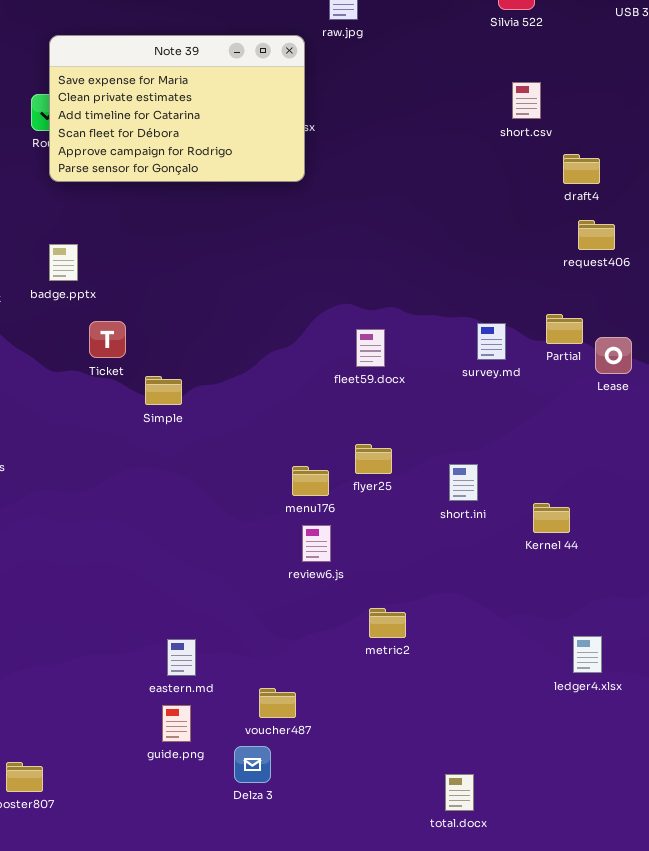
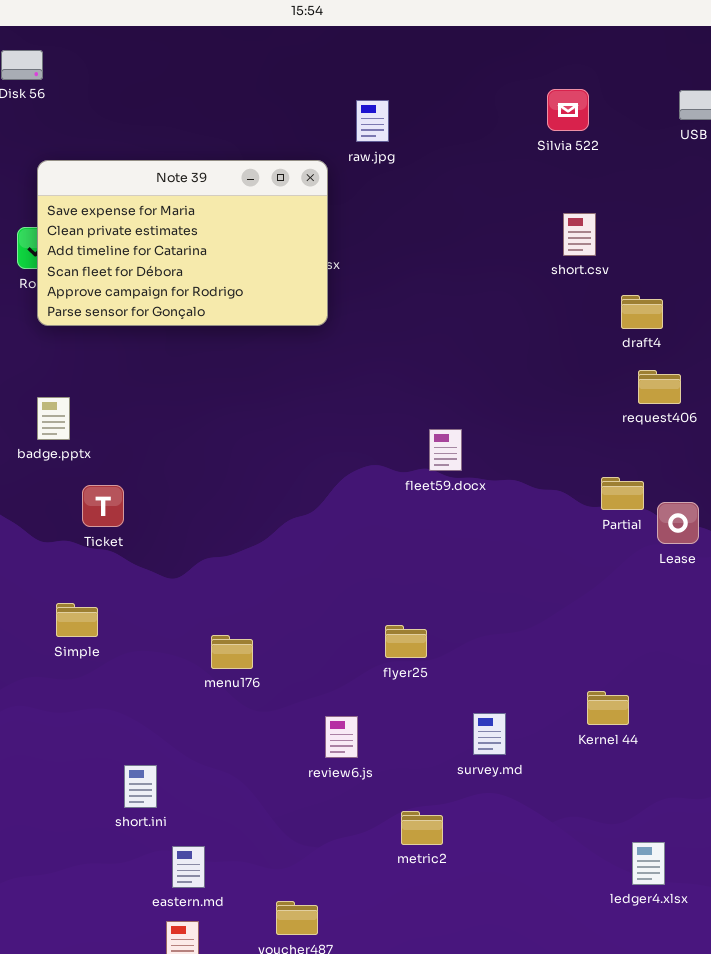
survey.md: [477,323,506,360] -> [473,713,506,755], moved
fleet59.docx: [356,329,385,367] -> [429,429,462,471], moved
Simple: [145,376,182,405] -> [56,603,98,637], moved
short.ini: [449,464,478,501] -> [124,765,157,808], moved
menu176: [292,466,329,496] -> [211,635,253,669], moved

